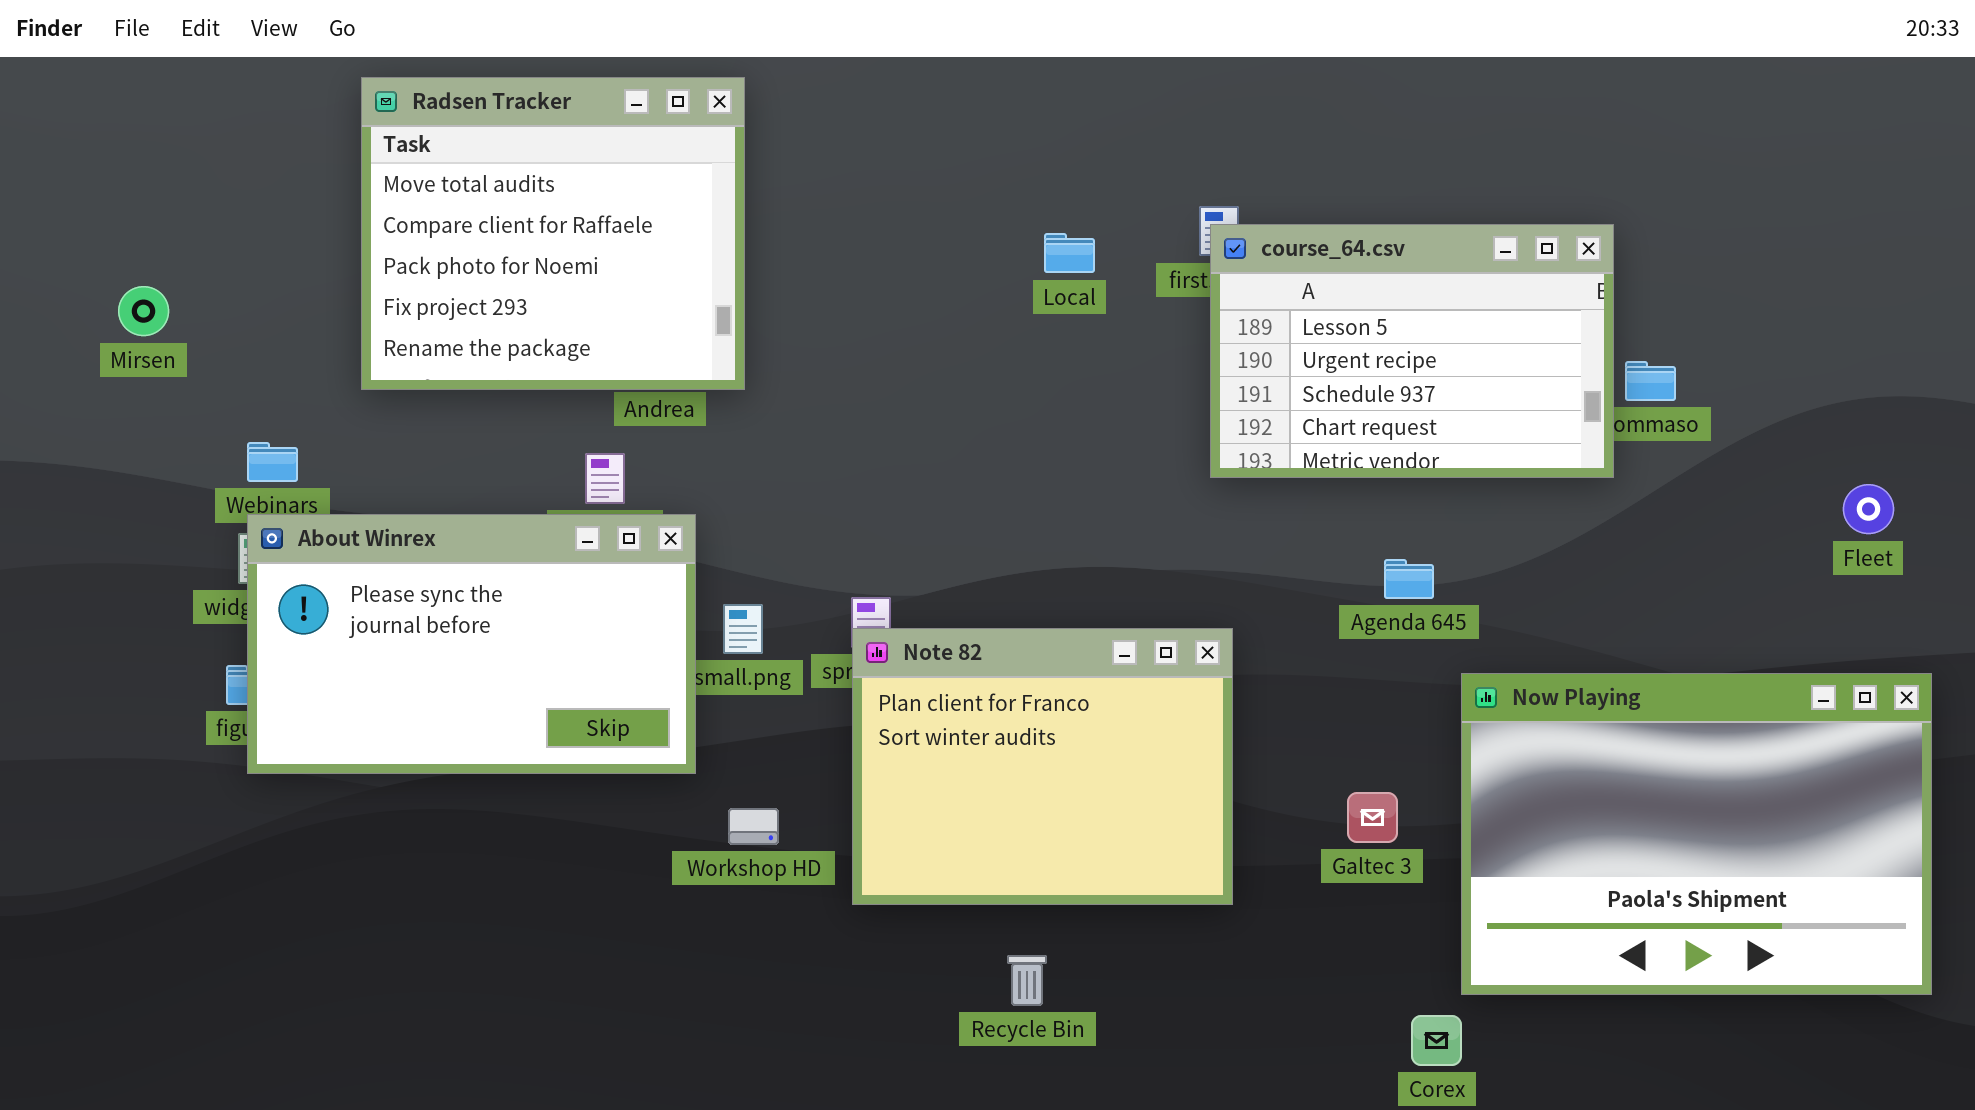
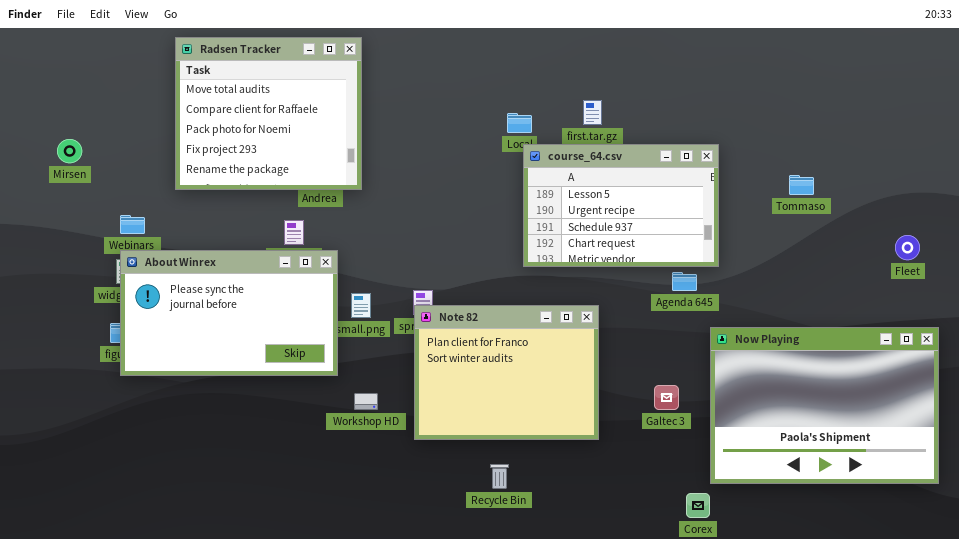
course_64.csv: [1210,224,1614,478] -> [523,144,719,267], moved

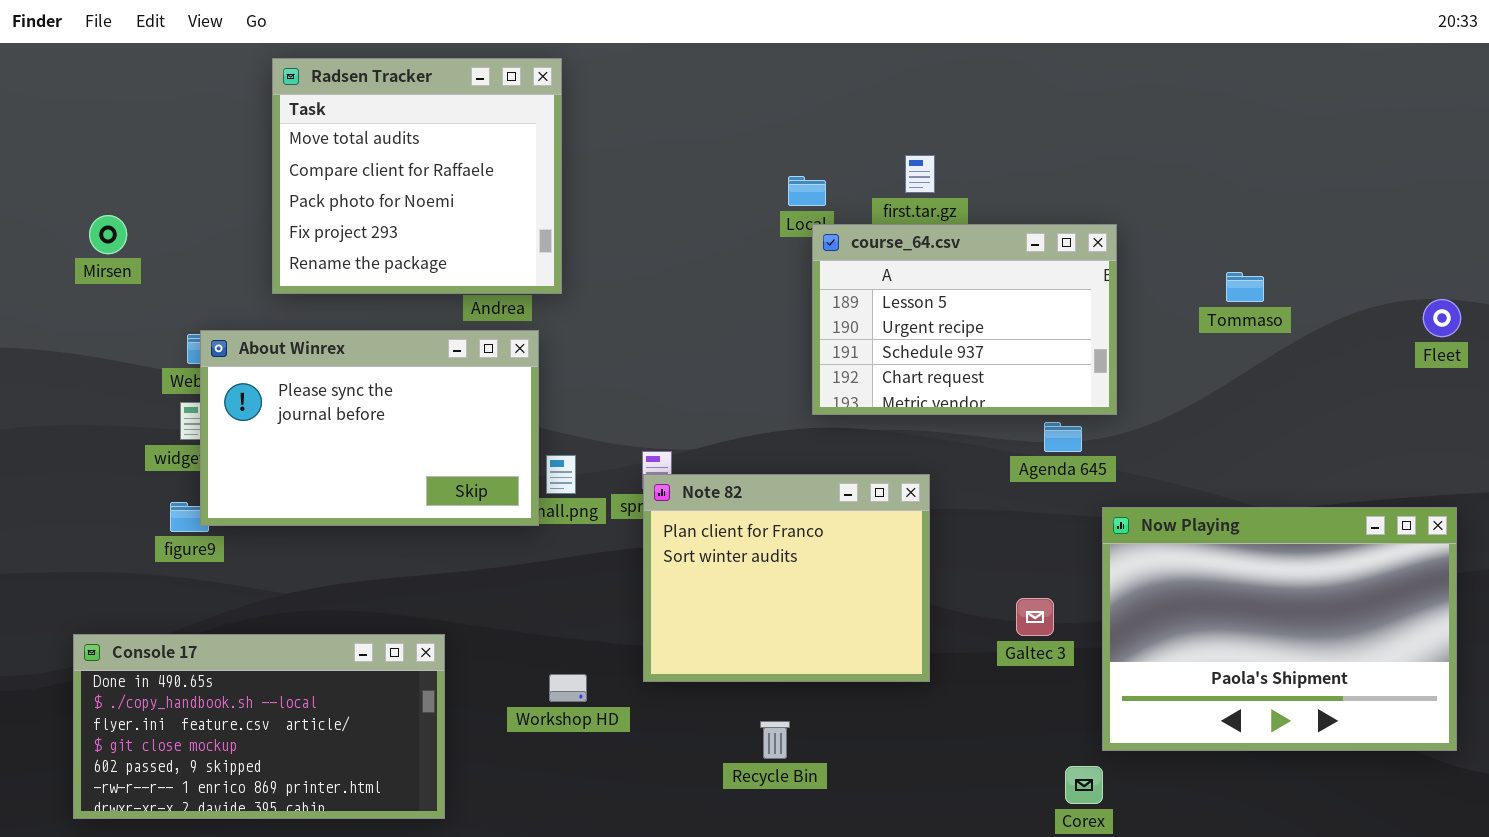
Fleet: [895,235,920,260] -> [1423,299,1461,337], moved
About Winrex: [120,250,338,376] -> [200,330,539,526], moved
Workshop HD: [354,393,378,410] -> [549,674,587,702], moved
Console 17: none -> [73,634,445,819], opened

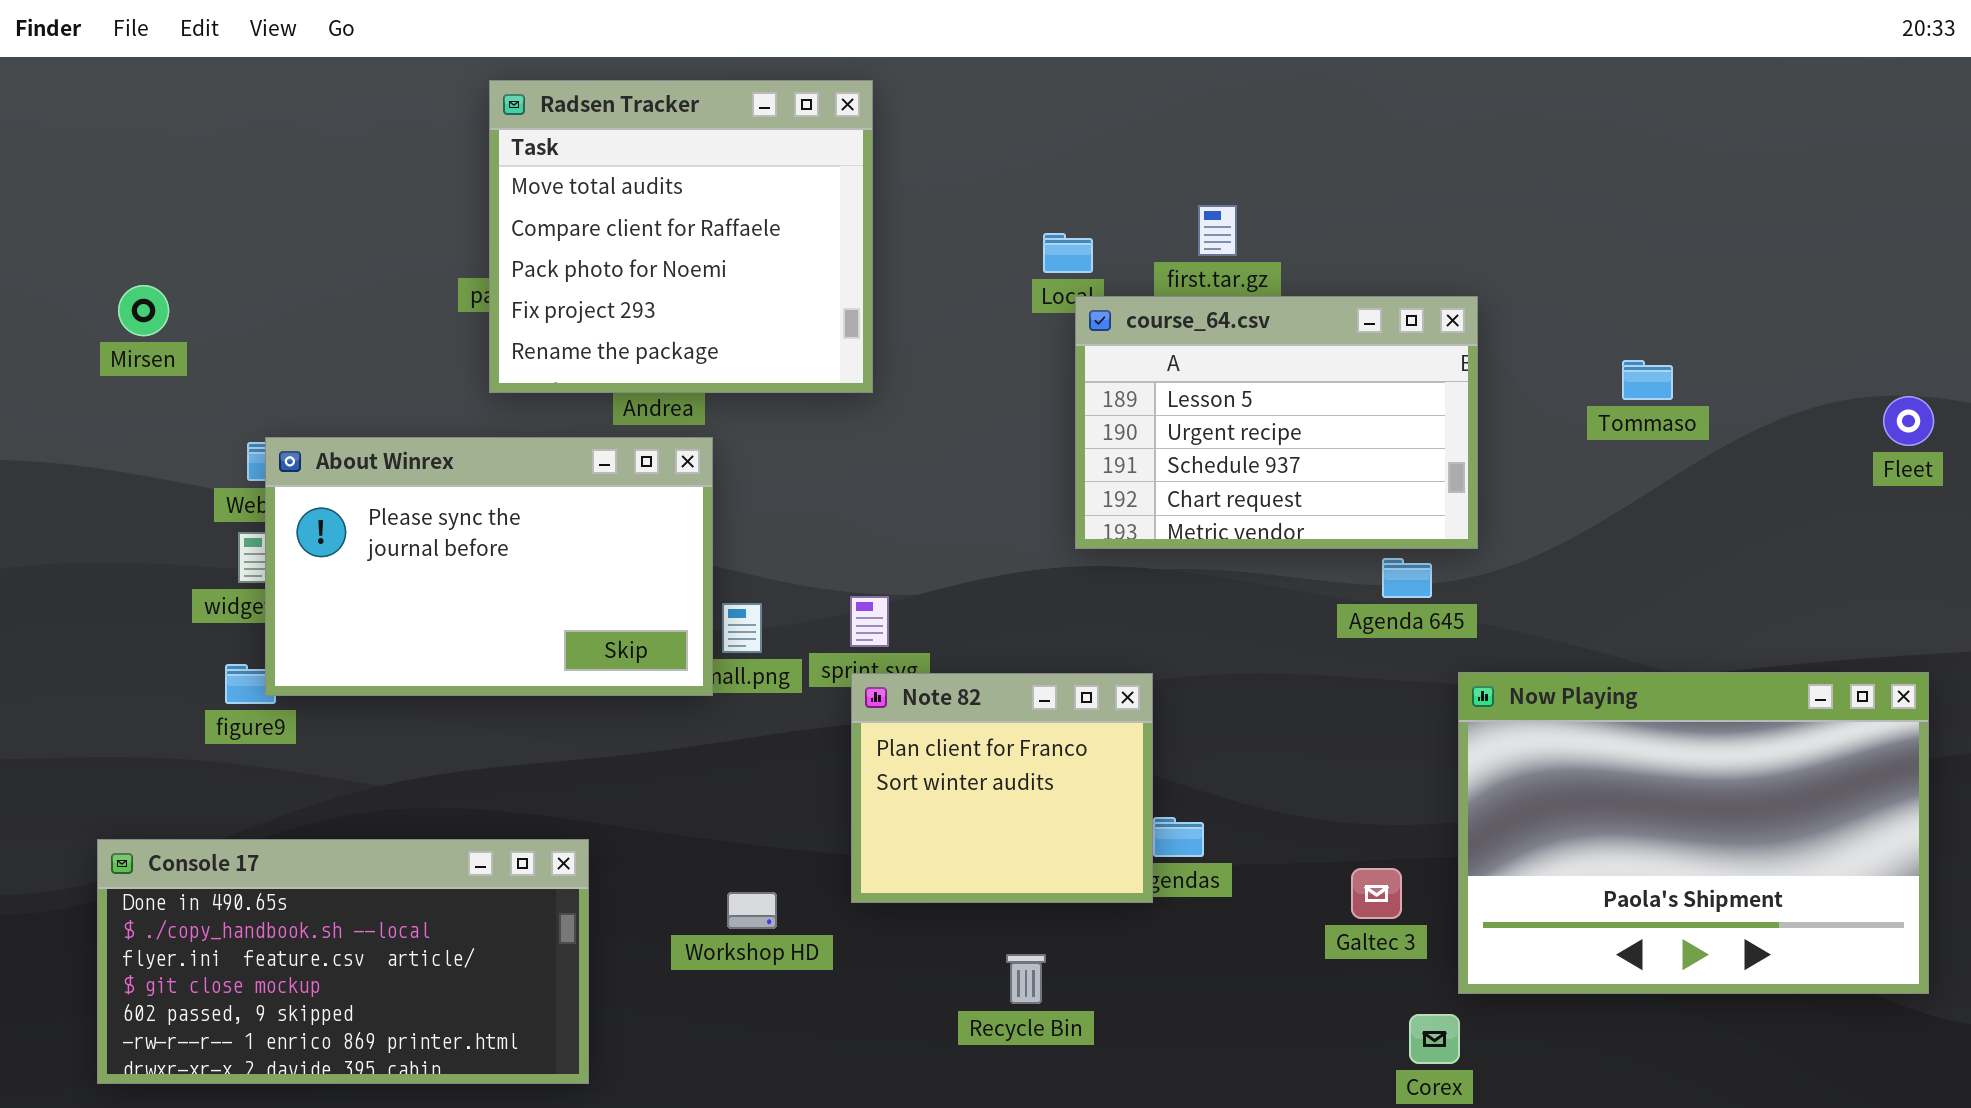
Radsen Tracker: [272,58,562,294] -> [489,80,873,393], moved
Note 82: [643,474,930,682] -> [851,673,1153,903], resized
Galtec 3: [1016,598,1054,636] -> [1351,868,1402,919], moved

